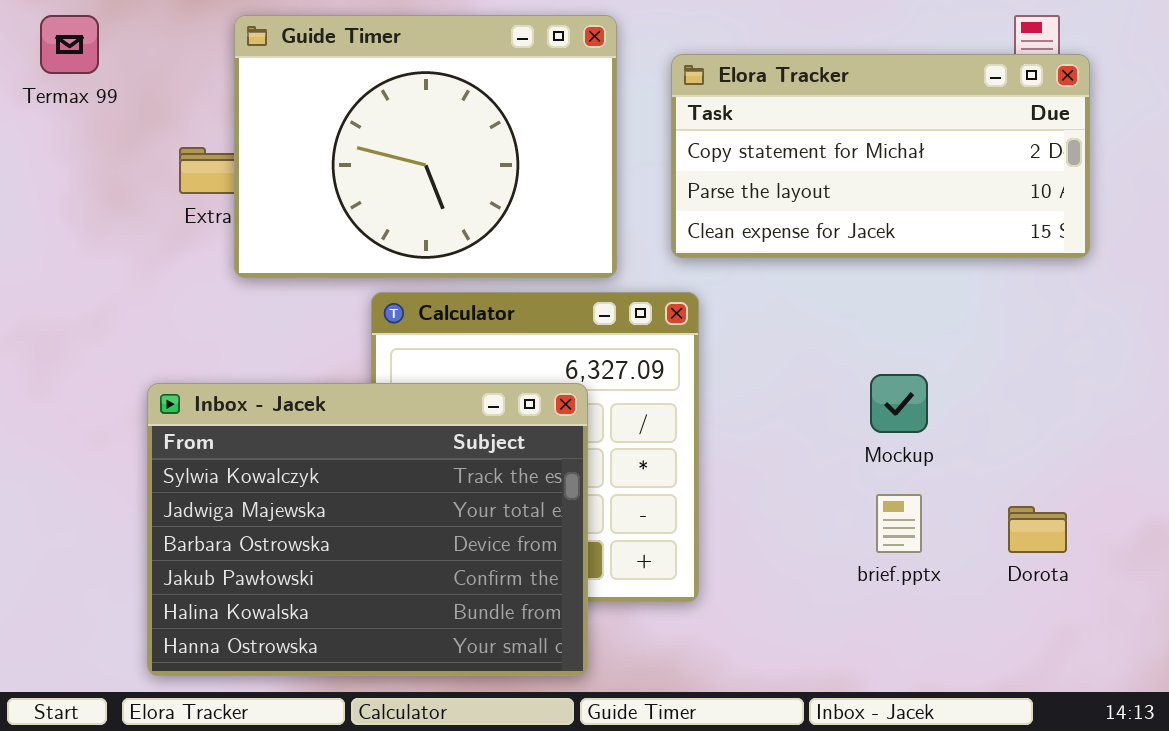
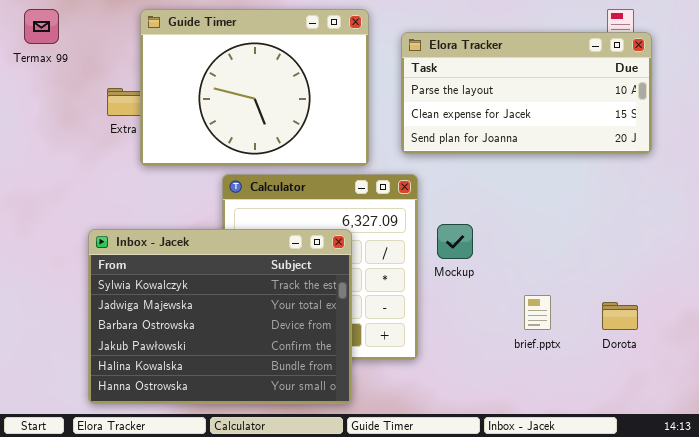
Elora Tracker: [671,54,1090,258] -> [401,32,652,154], scrolled down 1 row
Mockup: [870,374,928,433] -> [437,224,473,259], moved

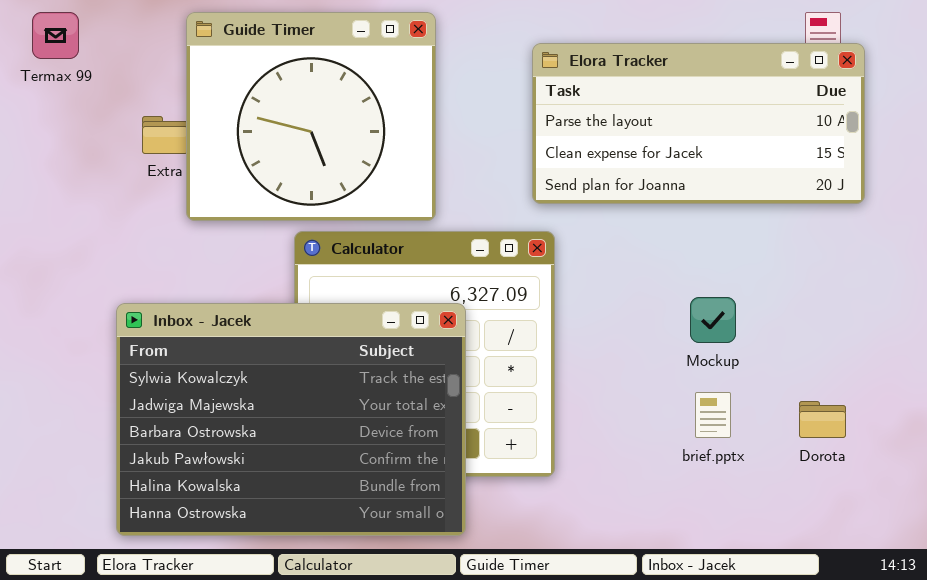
Guide Timer: [140,9,369,166] -> [186,12,436,221], resized
Mockup: [437,224,473,259] -> [690,297,736,343], moved

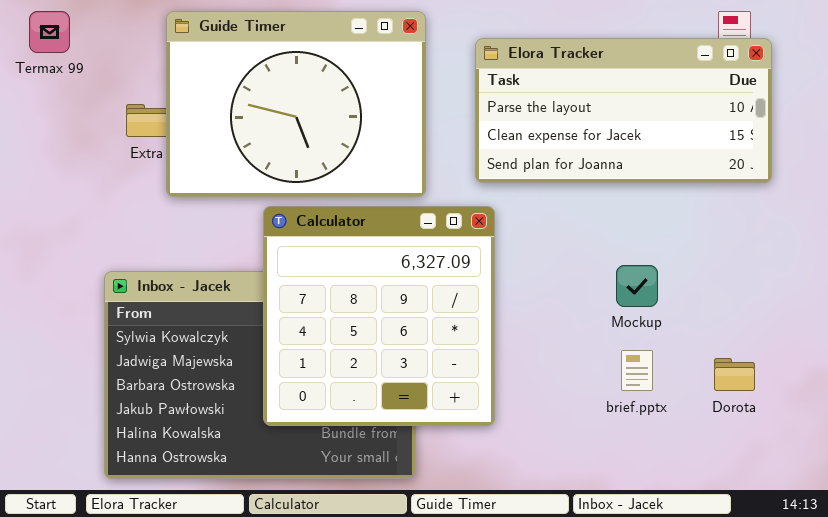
Guide Timer: [186,12,436,221] -> [166,11,426,197], resized
Calculator: [294,231,555,477] -> [263,206,495,426], raised

